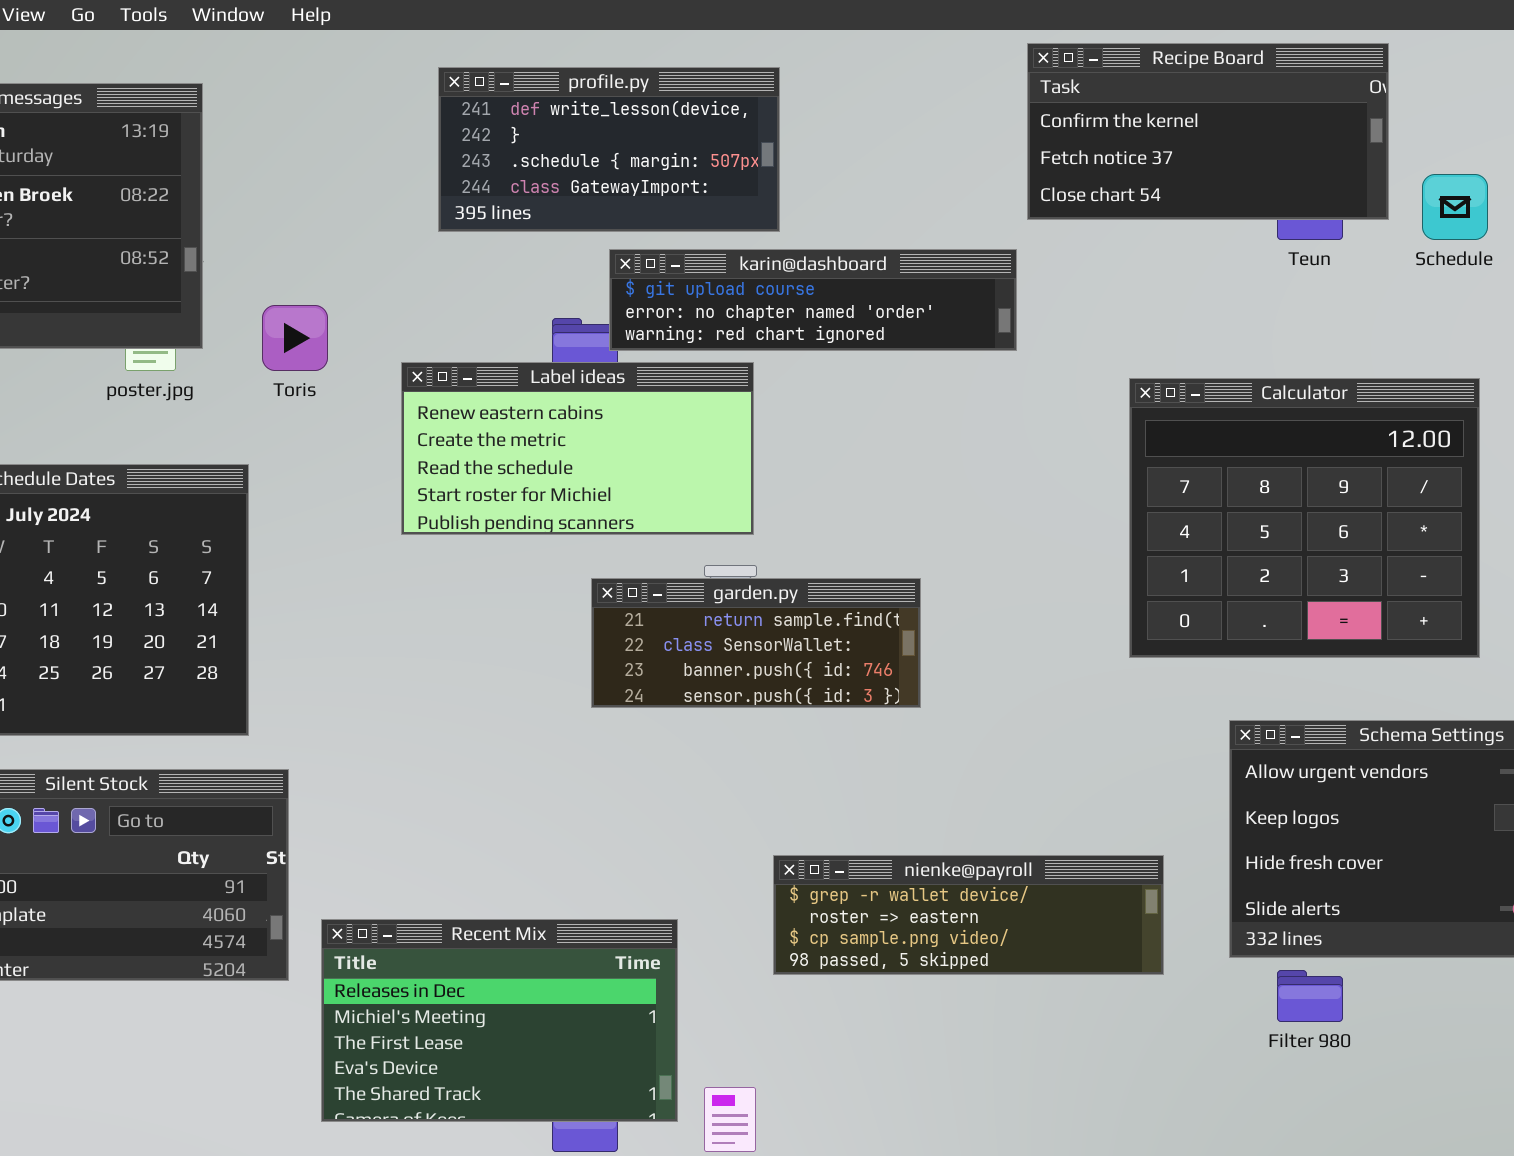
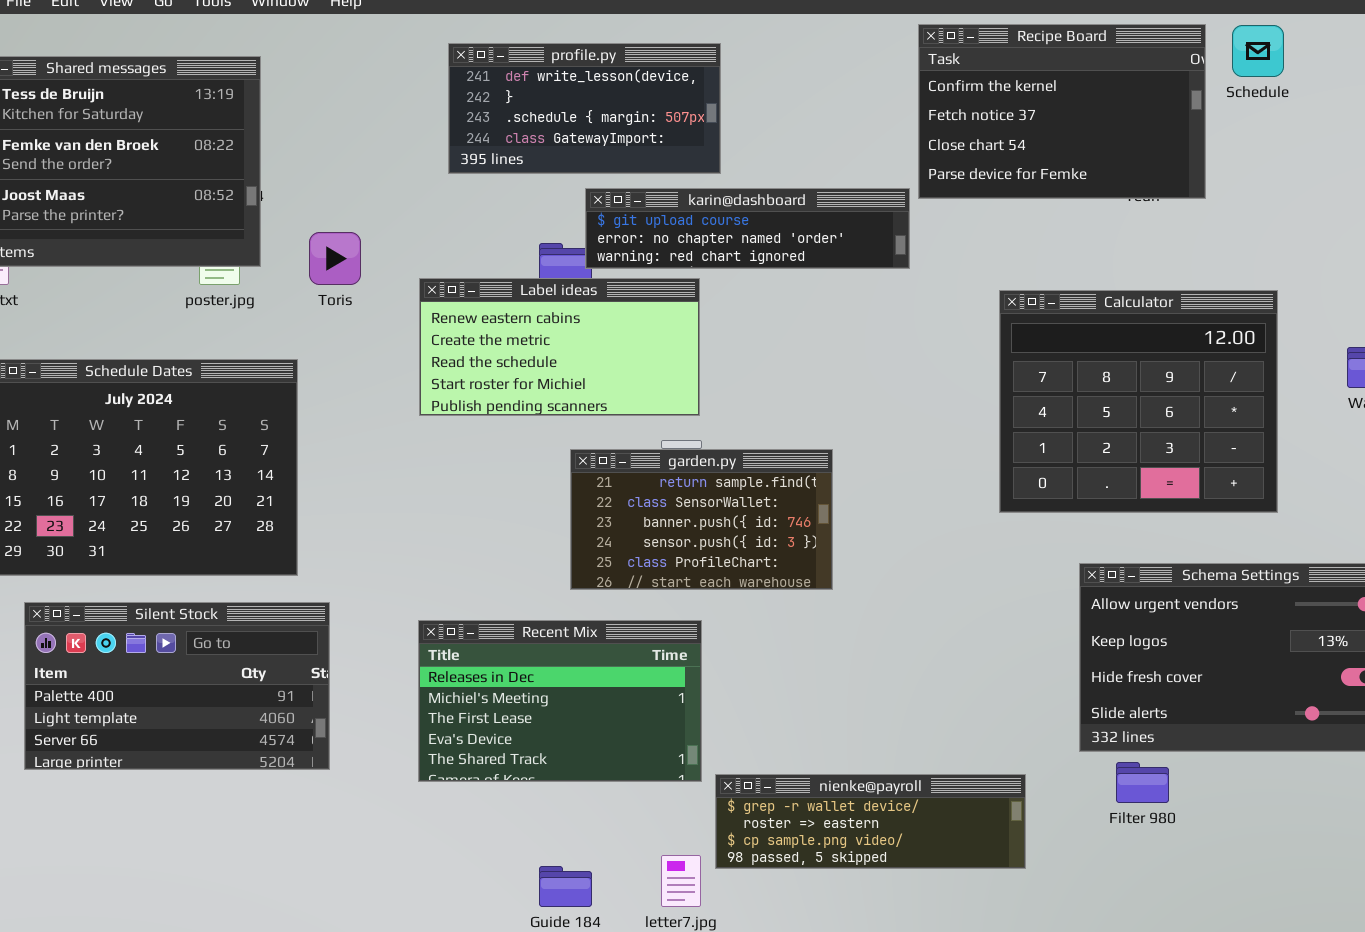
Recipe Board: [1027,43,1389,220] -> [918,24,1206,199], resized
Schedule: [1422,174,1488,240] -> [1232,25,1284,77], moved
garden.py: [591,578,921,708] -> [570,449,833,590], resized
nienke@payroll: [773,855,1164,975] -> [715,774,1026,869], moved
Recent Mix: [321,919,678,1122] -> [418,620,702,782], moved

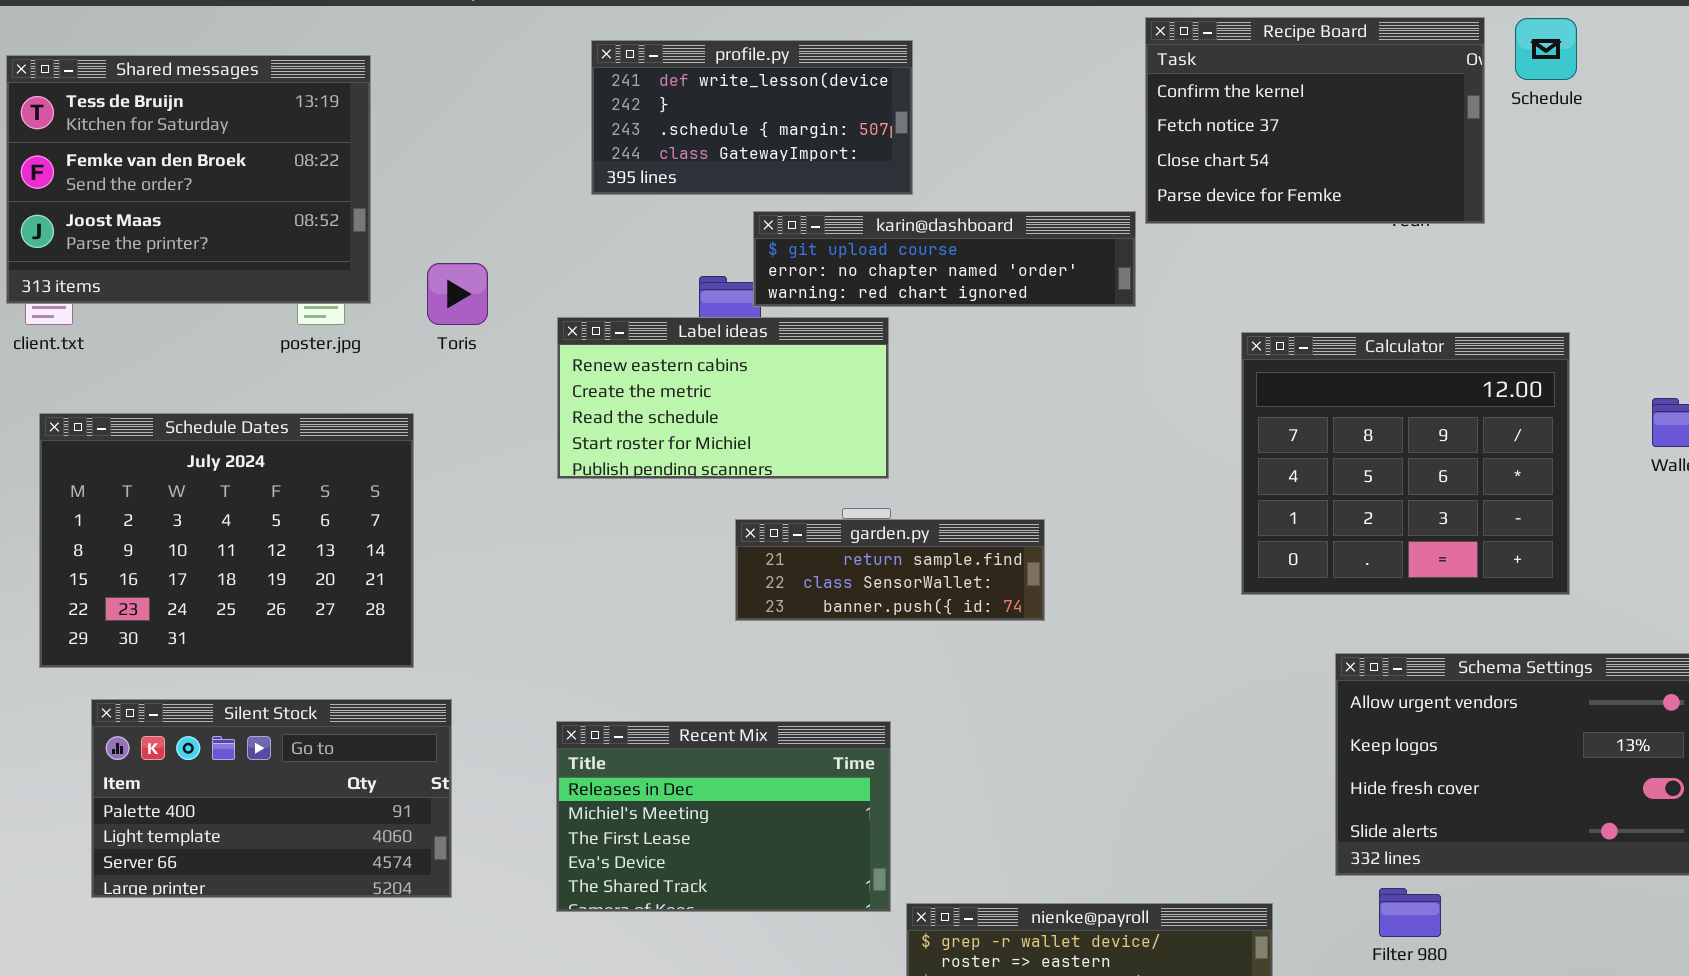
garden.py: [570,449,833,590] -> [735,519,1045,621], resized

